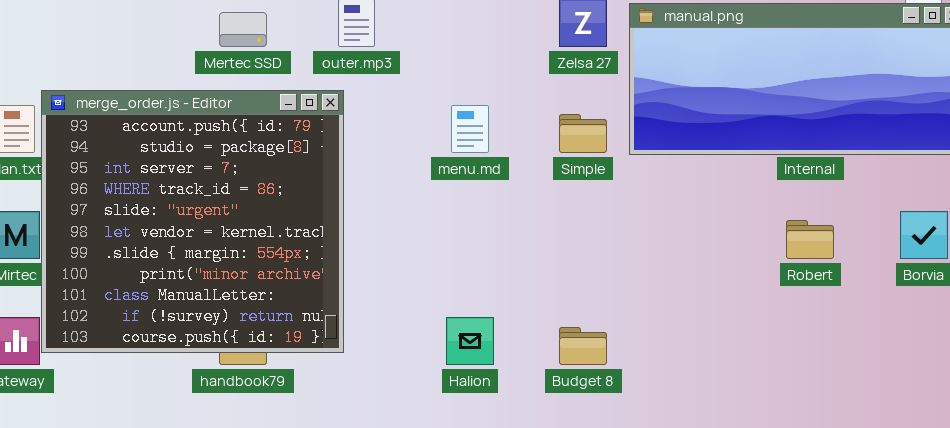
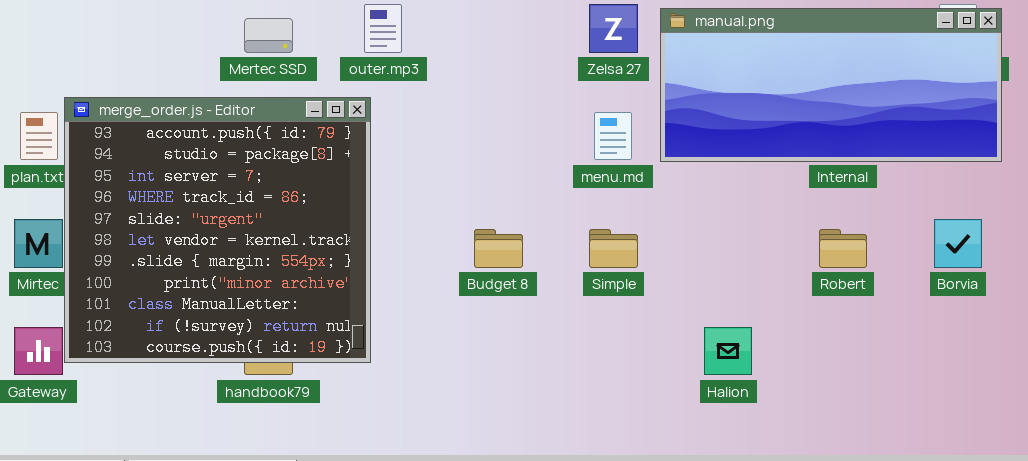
menu.md: [451,105,489,153] -> [594,112,632,160], moved
Simple: [559,114,607,153] -> [589,229,638,268], moved
Halion: [446,317,494,365] -> [704,327,752,375], moved
Budget 8: [559,327,607,365] -> [474,229,523,268], moved

